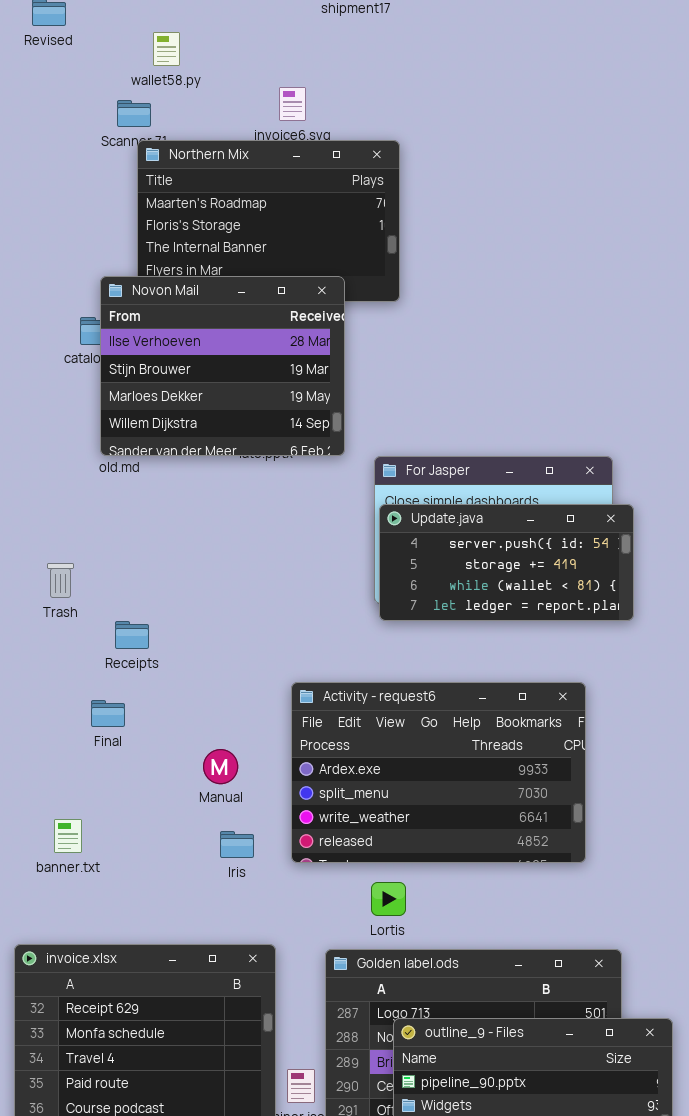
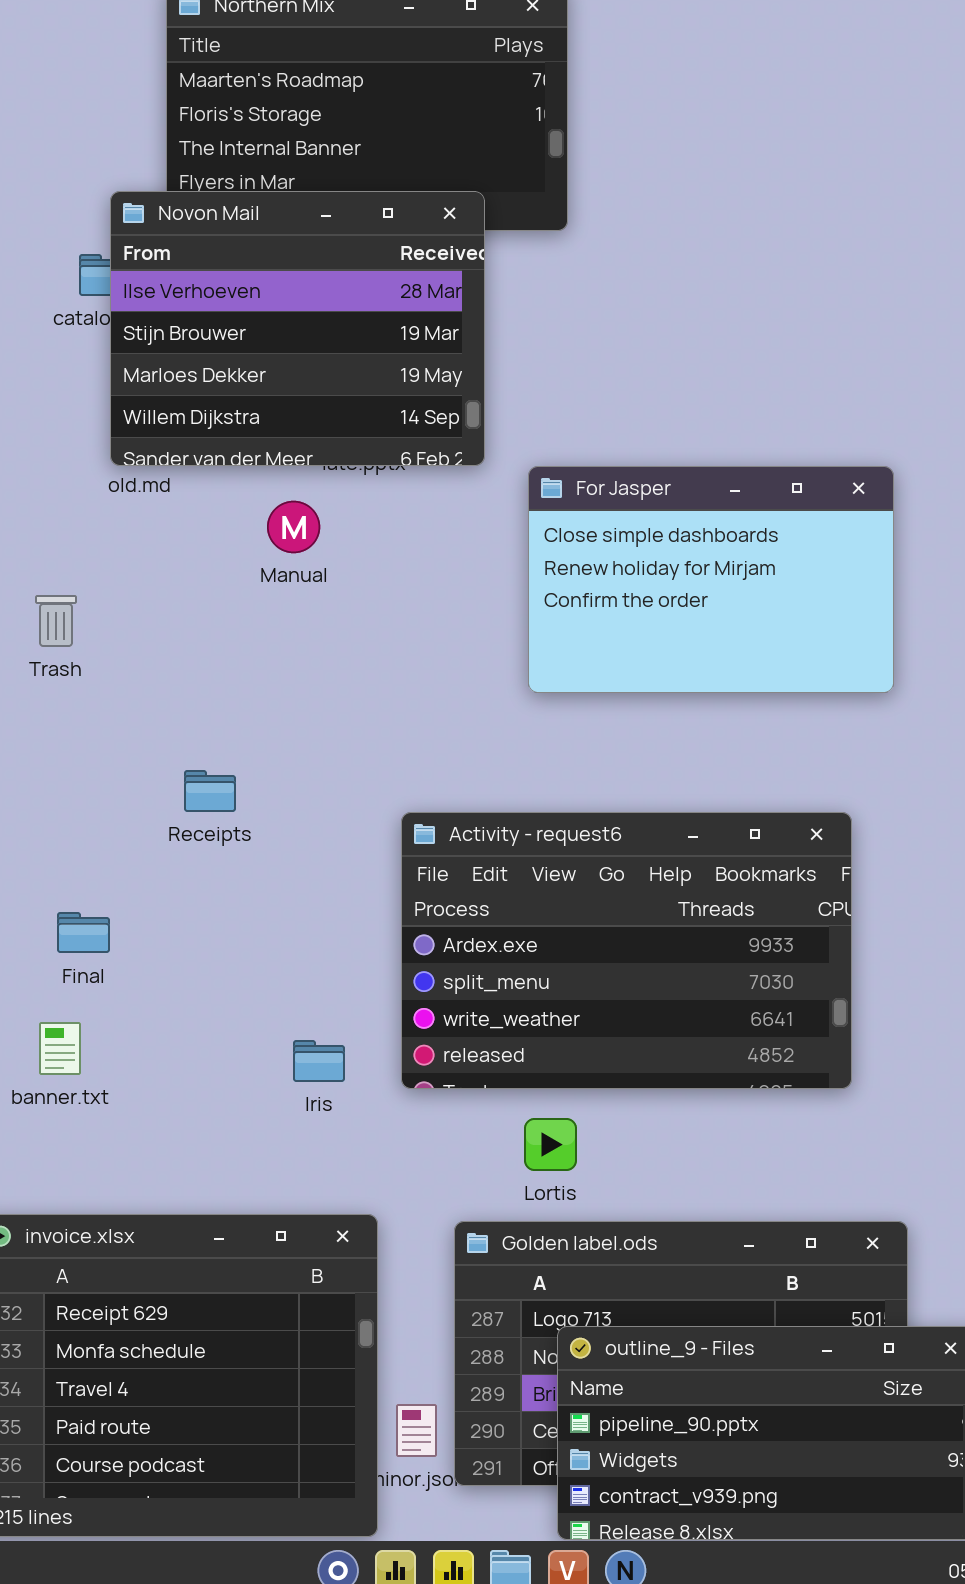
Update.java: [379,504,634,621] -> none, closed
Trash: [47,563,74,598] -> [35,595,77,647], moved
Receipts: [115,621,149,649] -> [184,770,236,812], moved
Final: [91,700,125,727] -> [57,912,110,953], moved
Manual: [203,749,238,784] -> [267,501,320,553], moved

